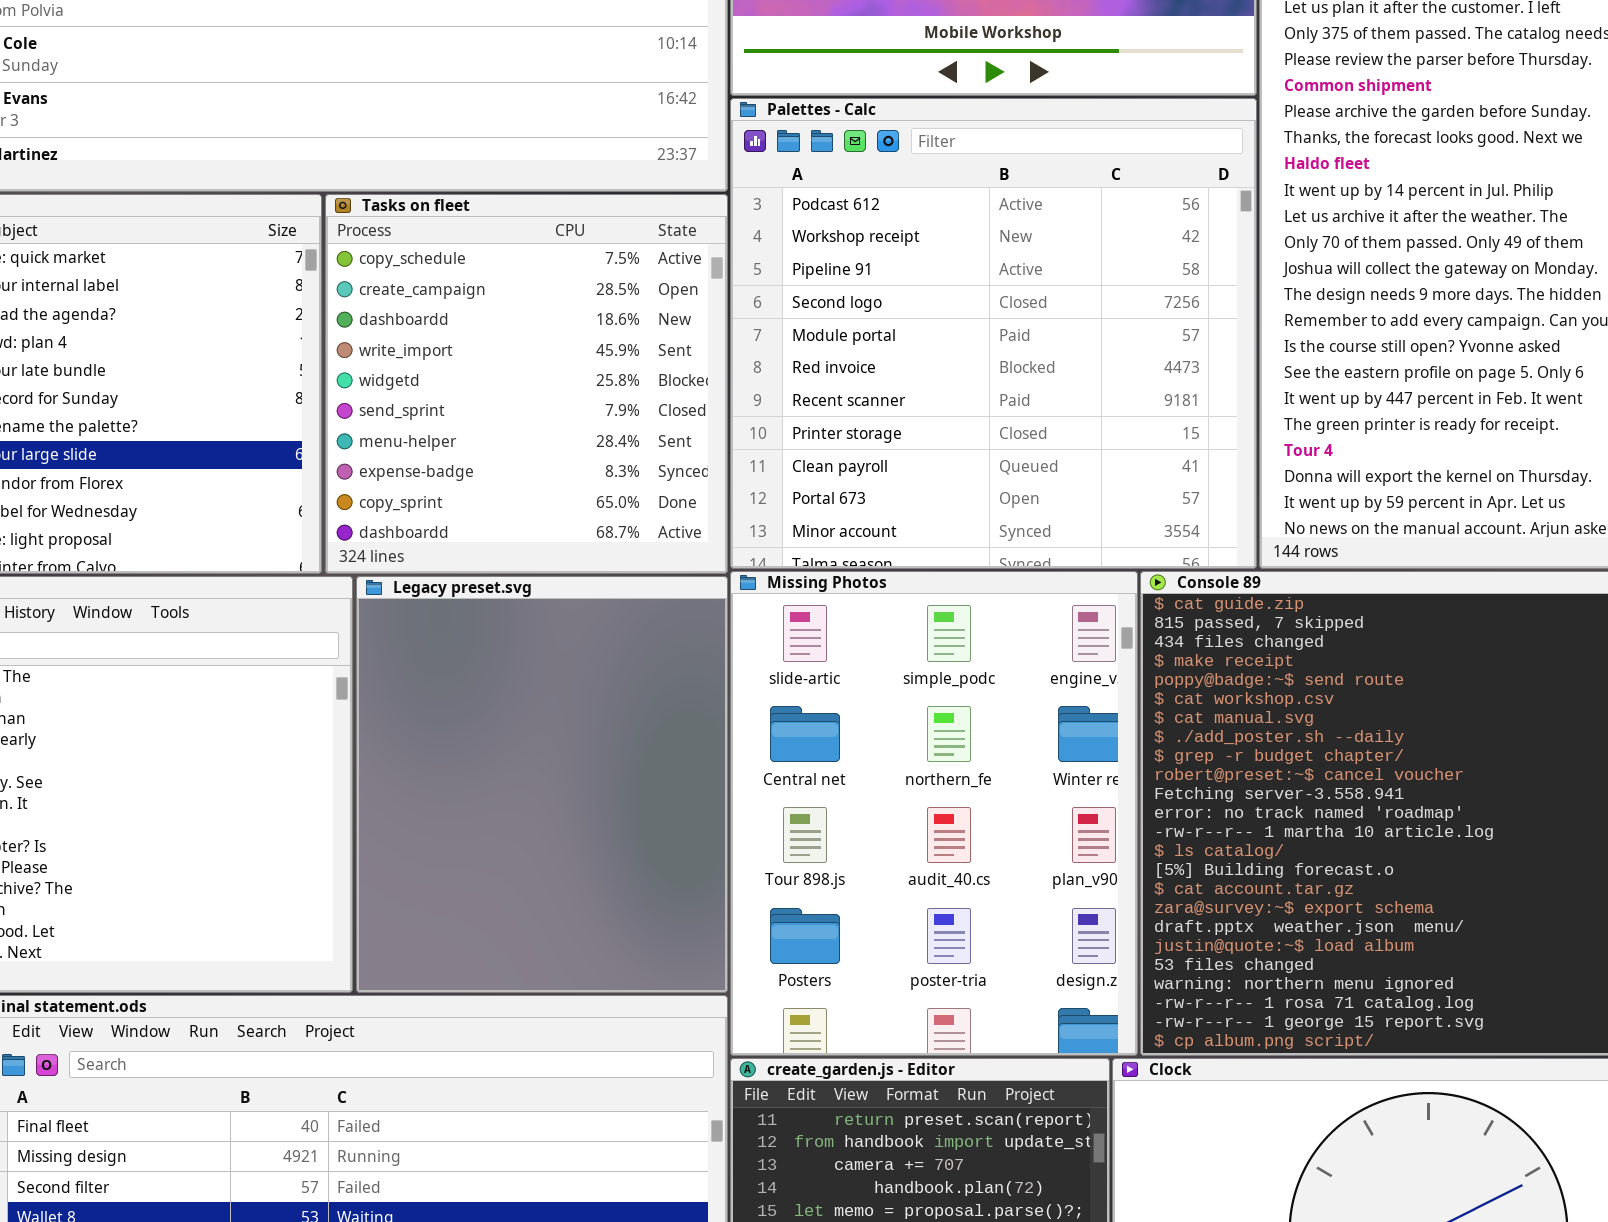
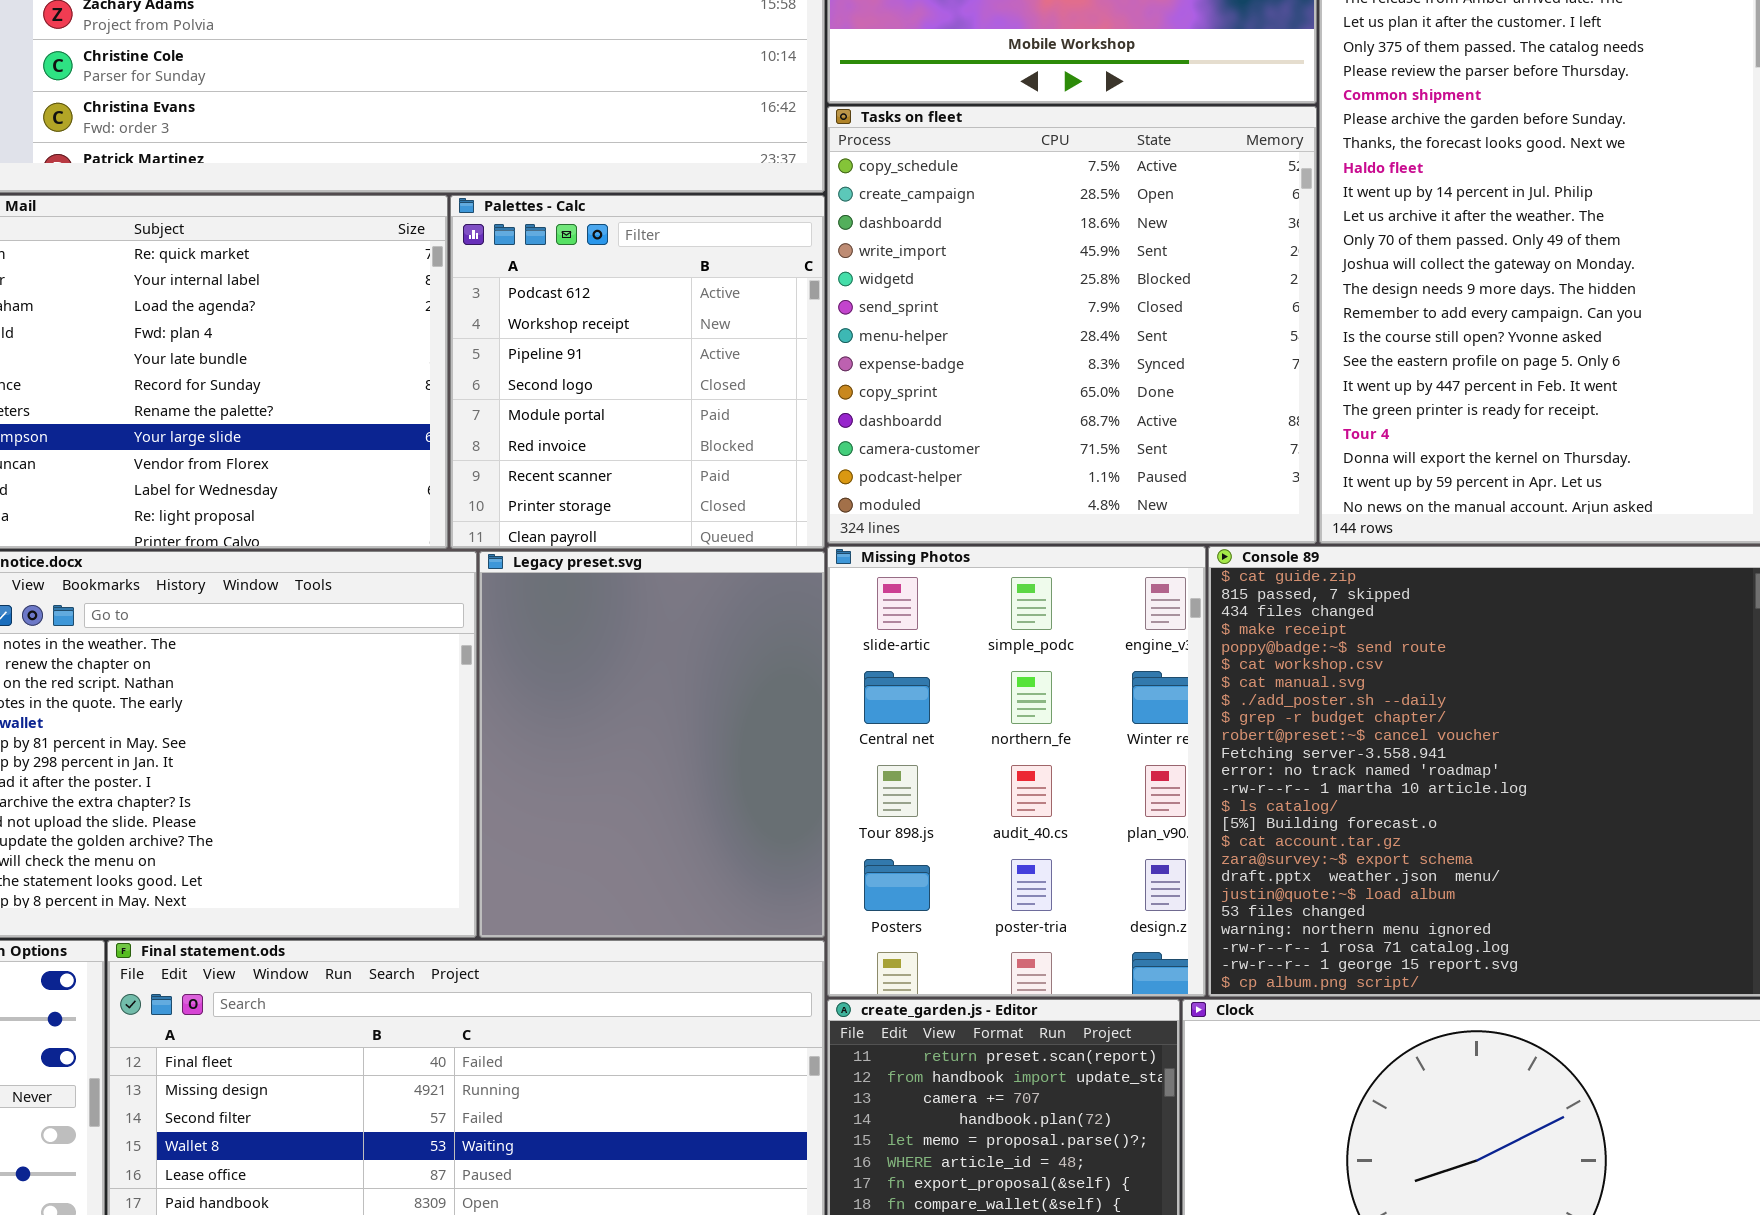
Palettes - Calc: [730,98,1257,569] -> [450,195,825,549], moved, resized
Tasks on fleet: [325,194,728,574] -> [827,106,1317,544], moved, resized

